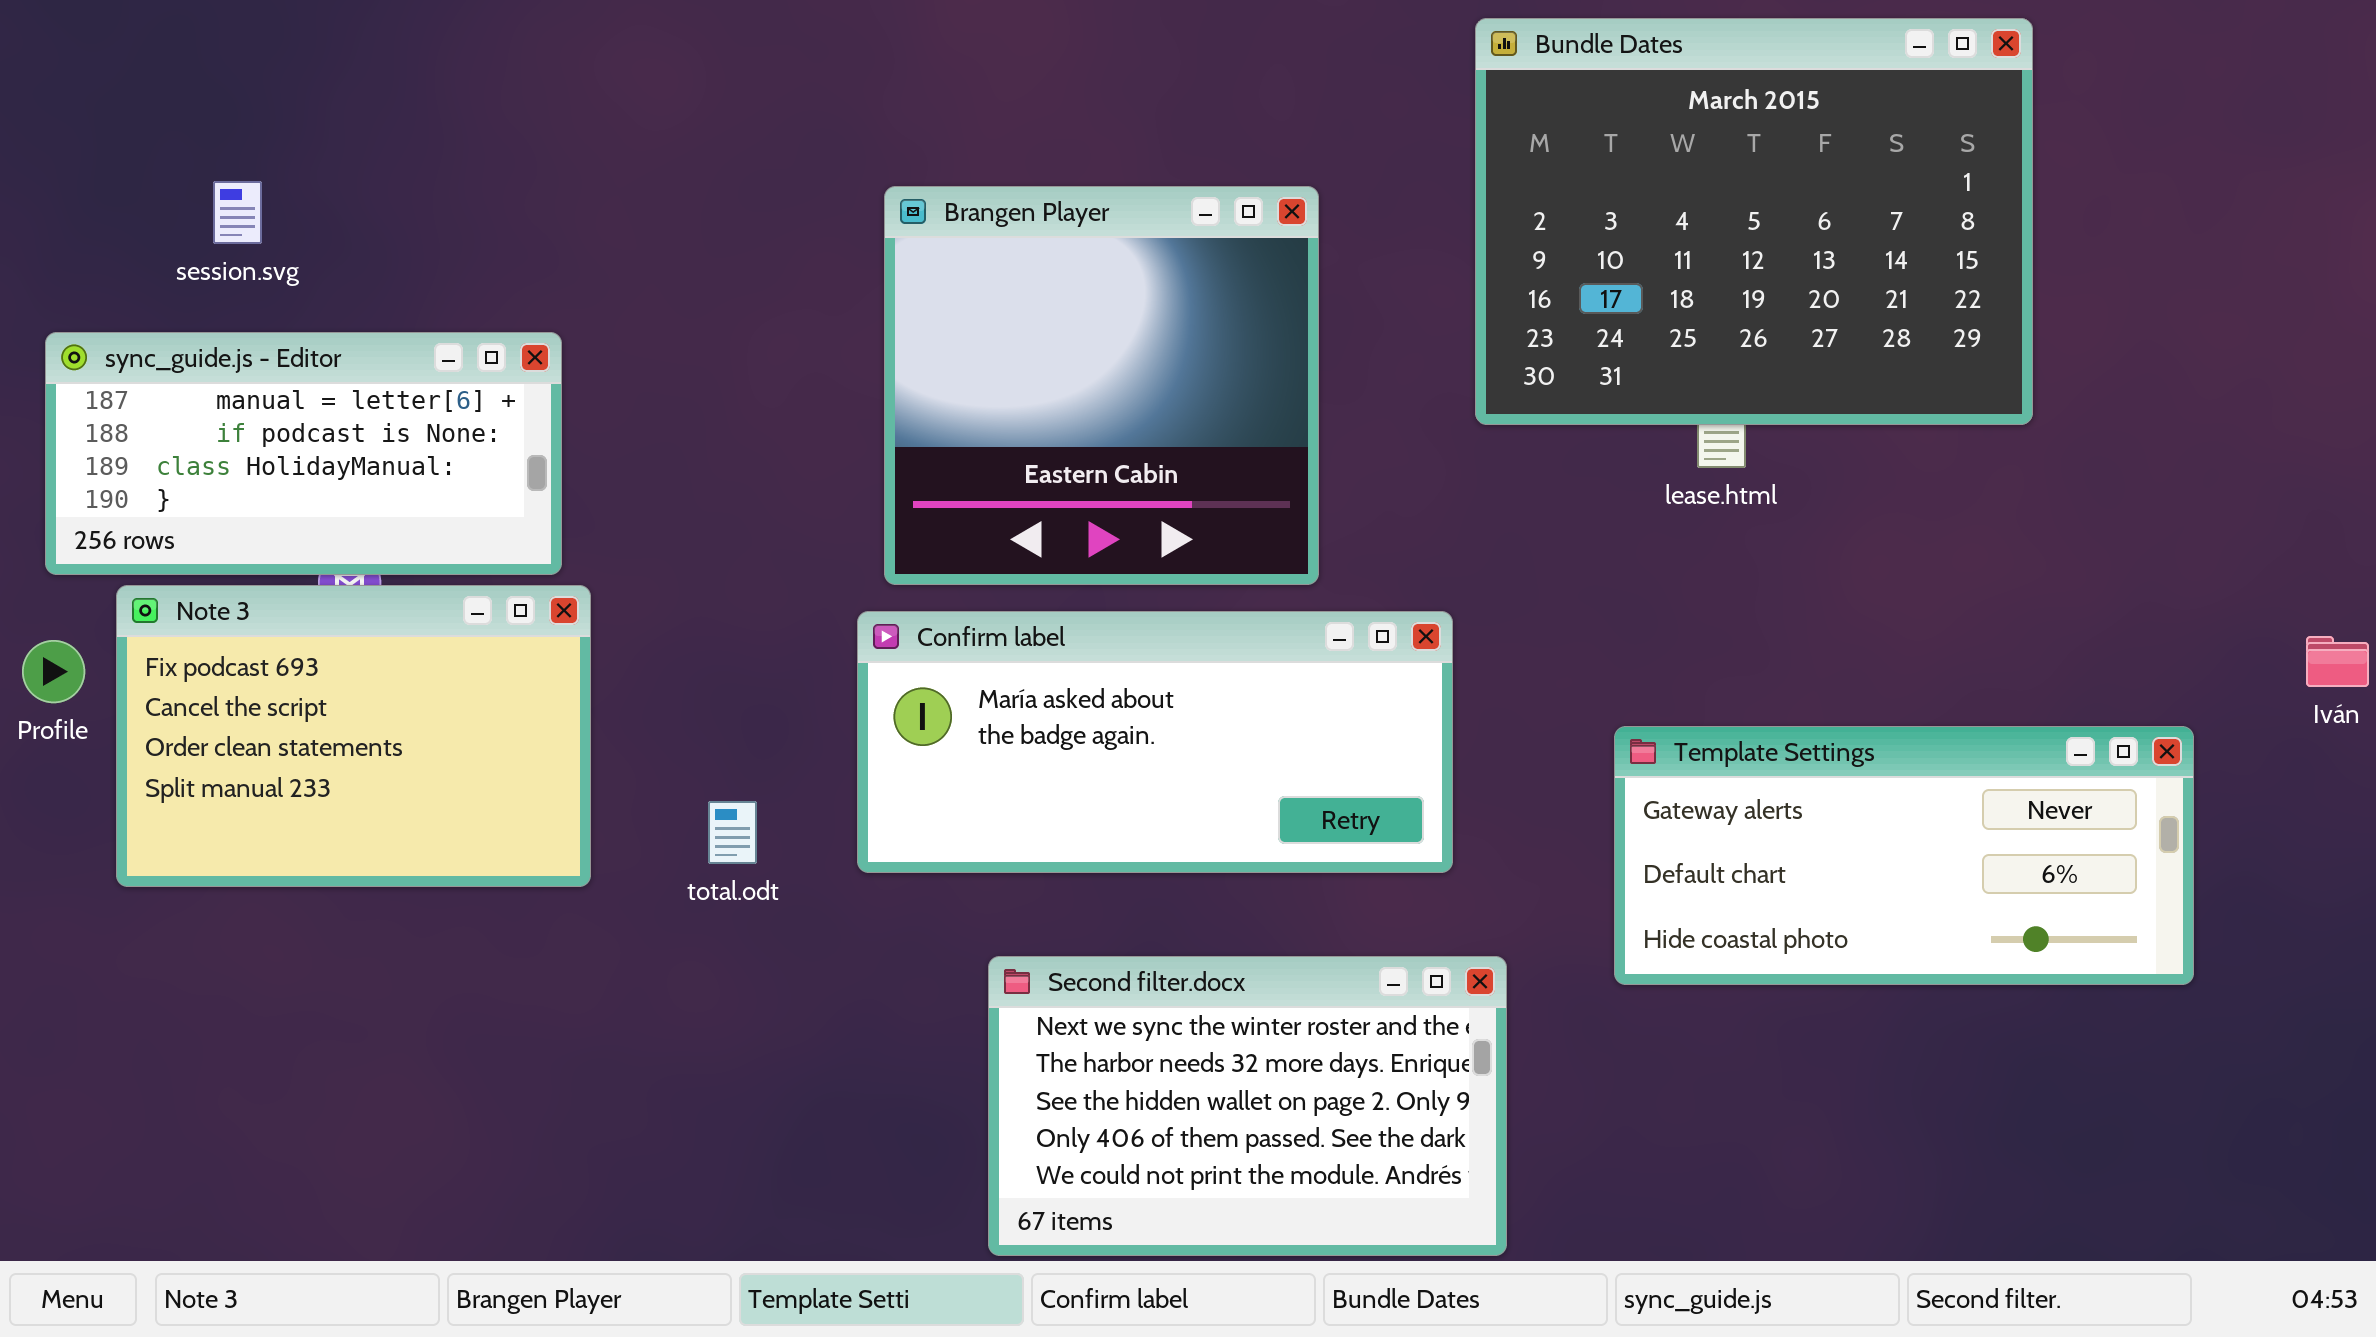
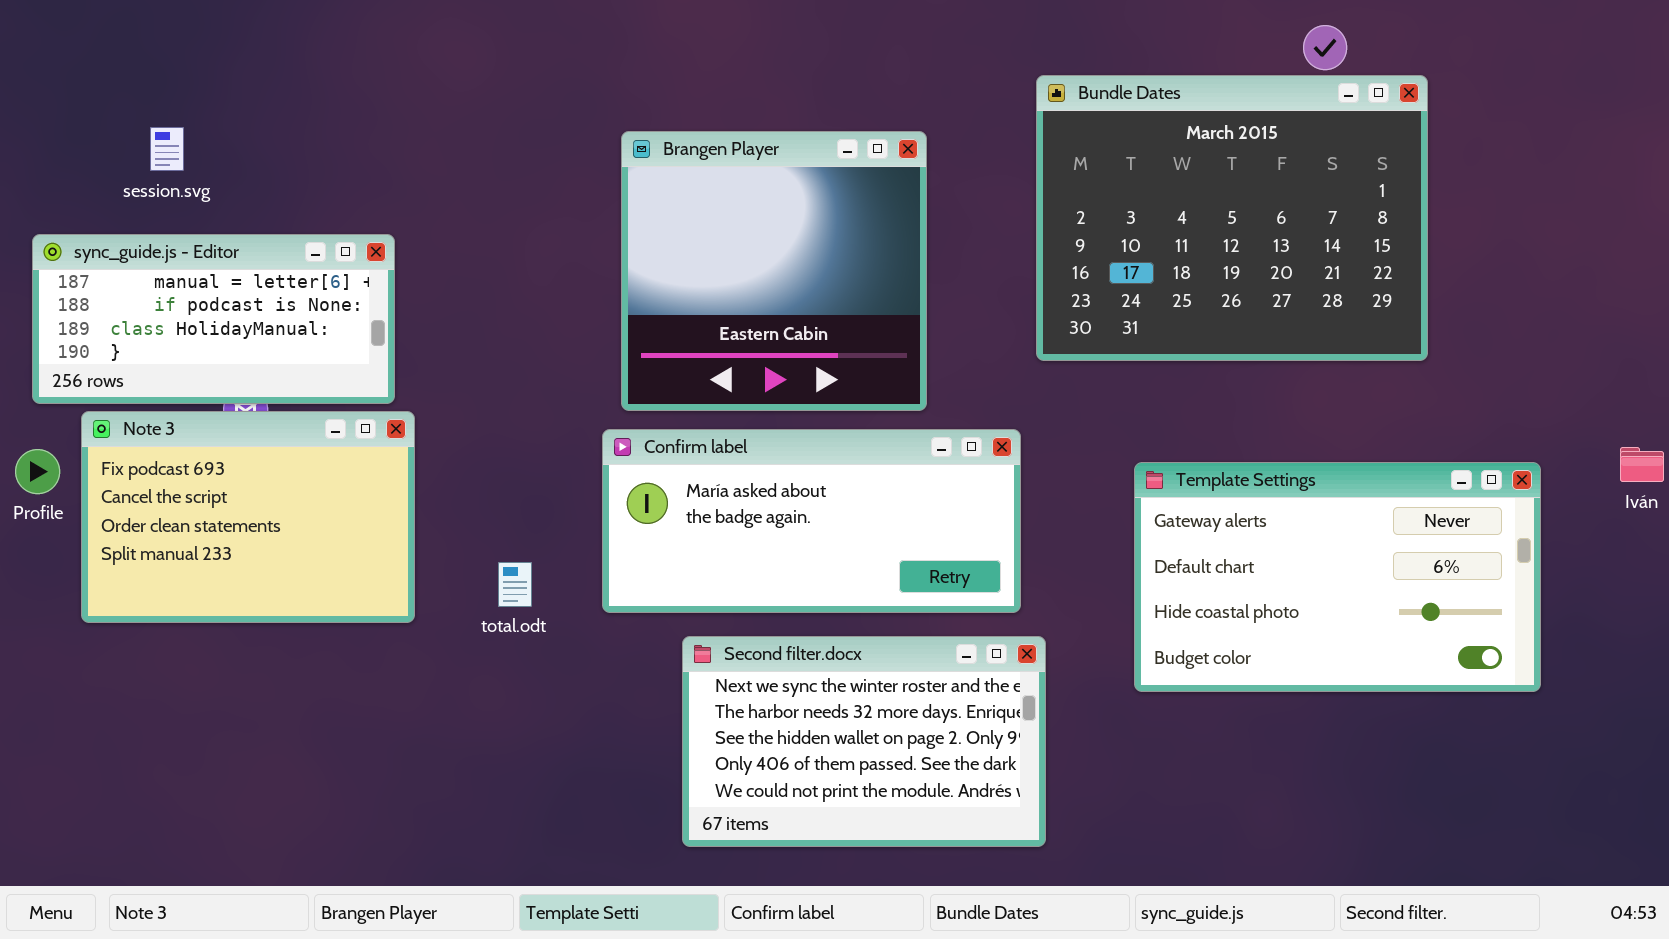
Bundle Dates: [1475,18,2033,425] -> [1036,75,1428,361], moved
Template Settings: [1614,726,2194,985] -> [1134,462,1541,692], resized
Second filter.docx: [988,956,1507,1256] -> [682,636,1046,847], moved

